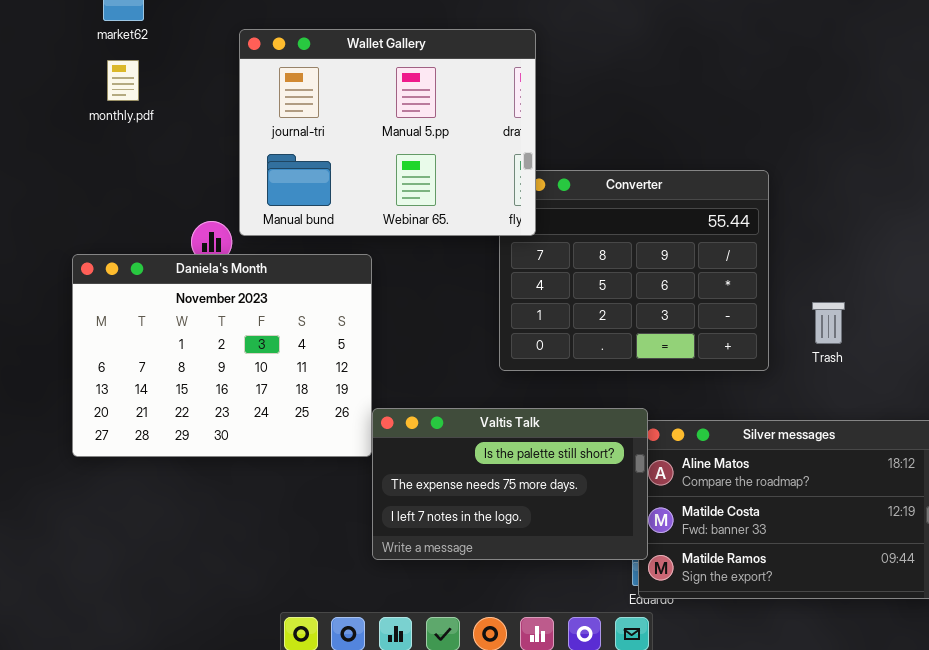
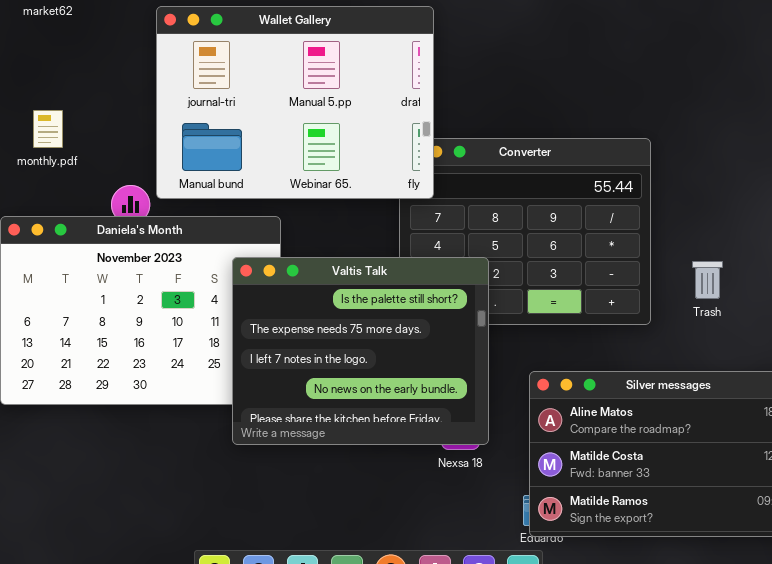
monthly.pdf: [107,60,139,101] -> [33,110,63,148], moved
Valtis Talk: [372,408,648,560] -> [232,257,489,445], moved, resized

